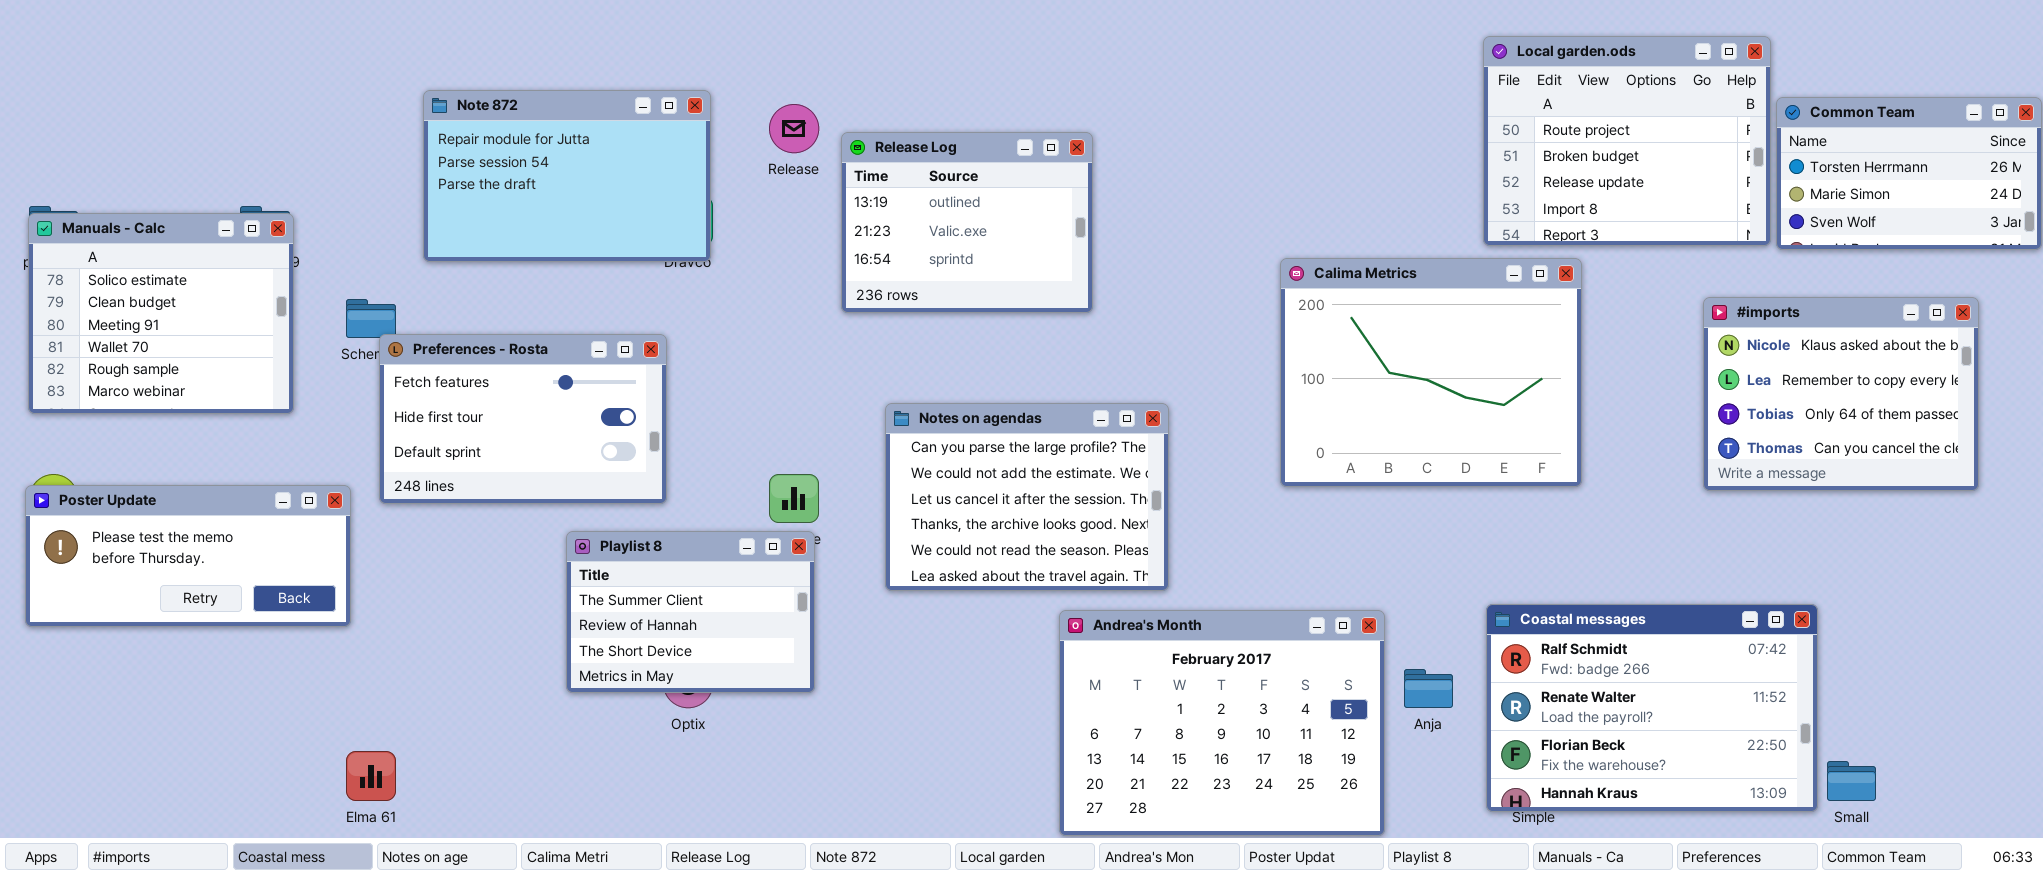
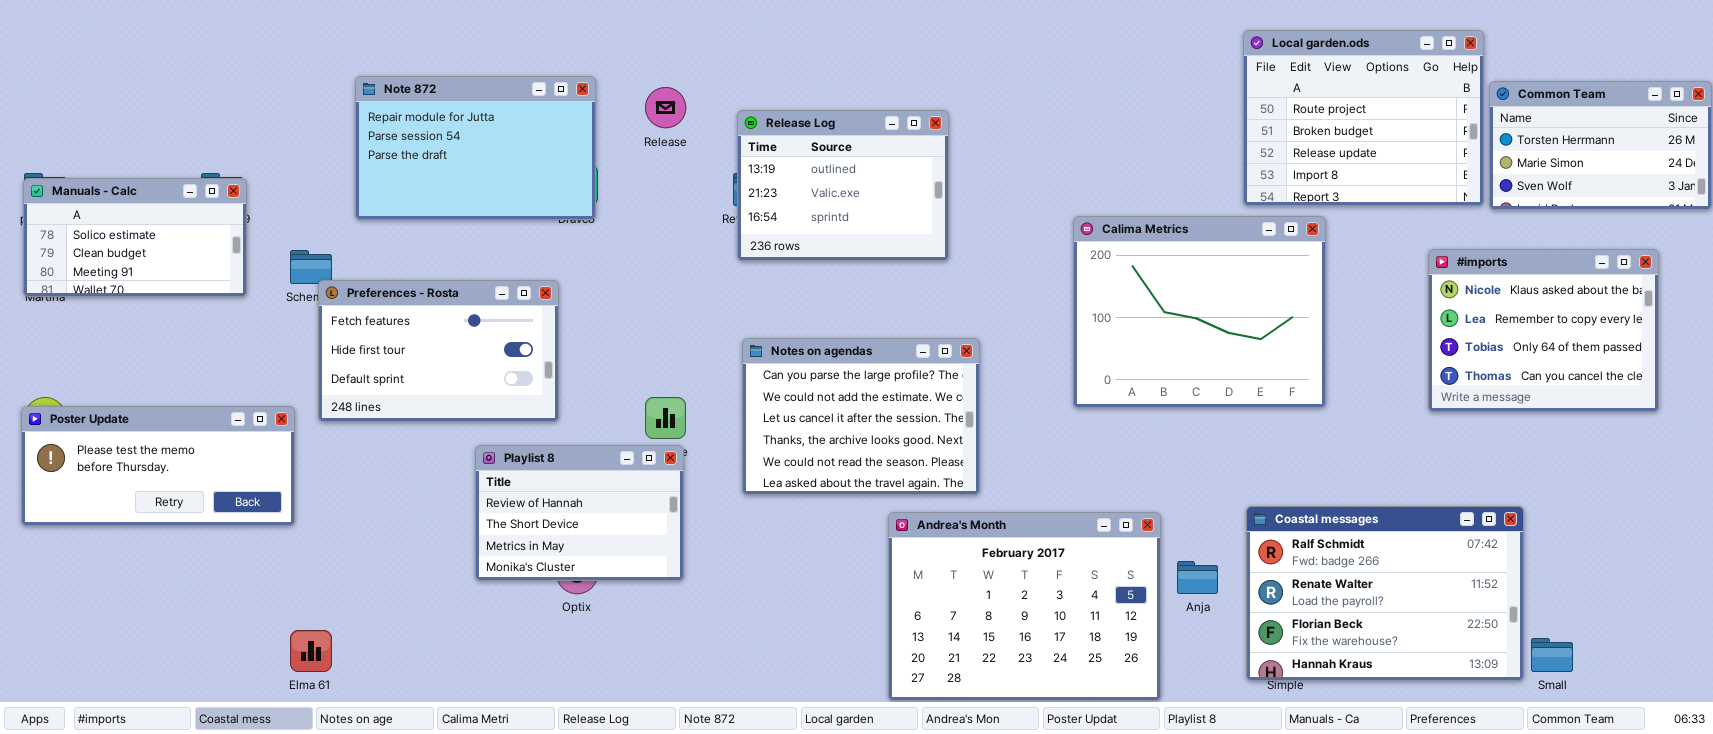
Release Log: [841,132,1093,313] -> [737,110,949,261], moved
Manuals - Calc: [28,213,294,414] -> [23,178,247,297], resized
Playlist 8: [566,531,815,693] -> [475,445,684,581], scrolled down 1 row

